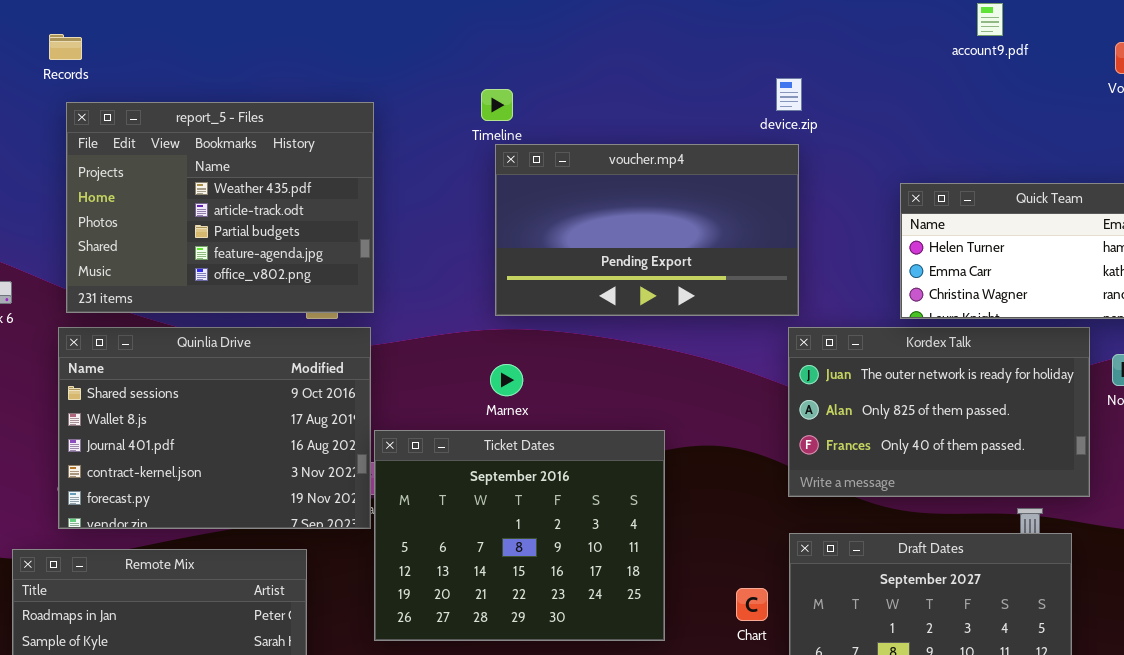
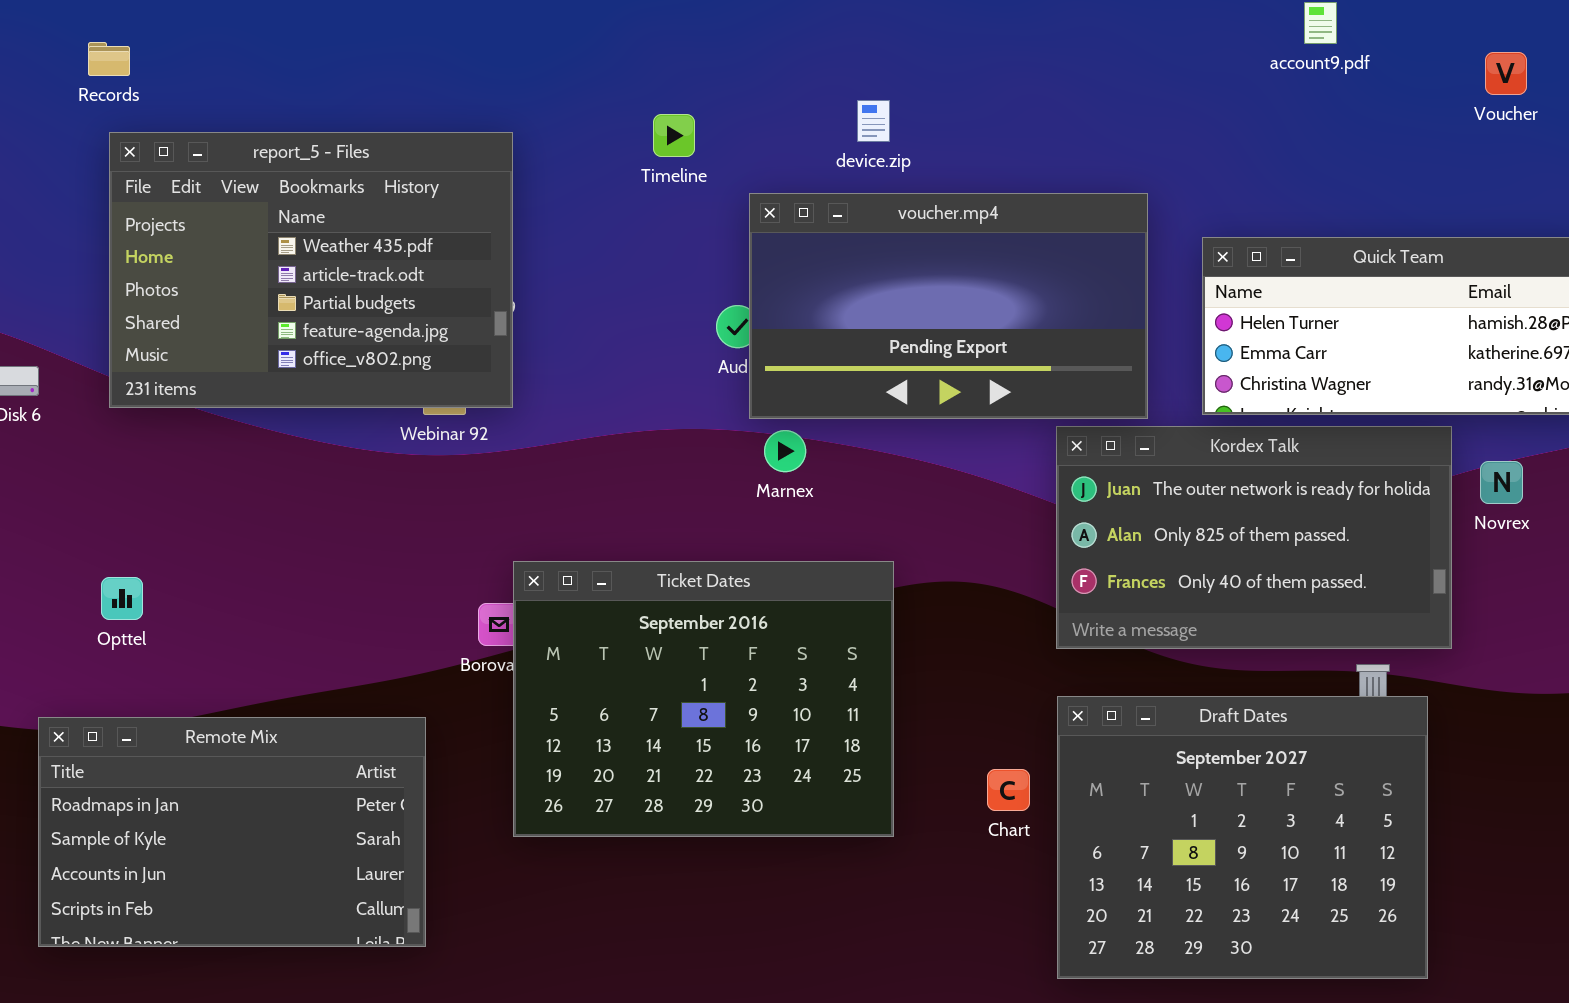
device.zip: [776,78,802,111] -> [857,100,890,142], moved
voucher.mp4: [495,144,799,316] -> [749,193,1148,419], moved
Quinlia Drive: [58,327,371,529] -> none, closed
Marnex: [490,364,523,396] -> [764,430,806,472], moved

